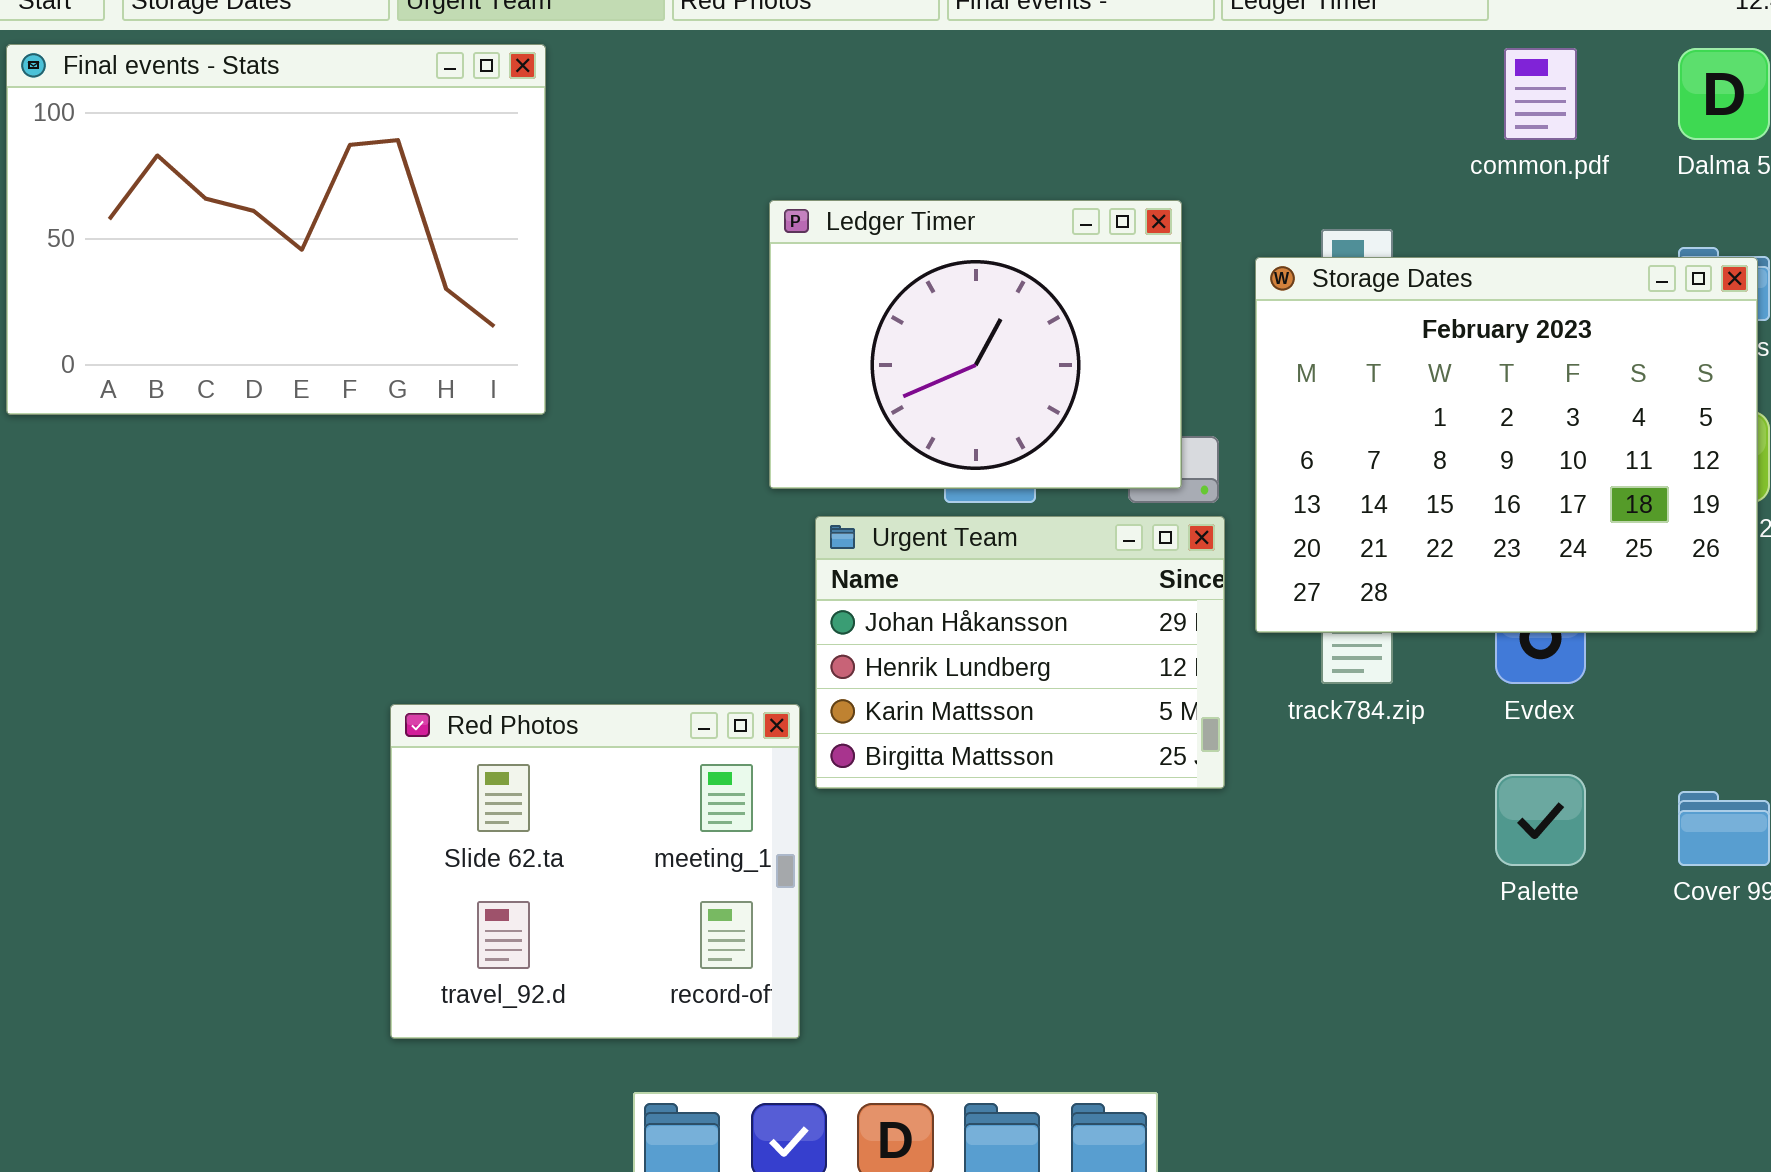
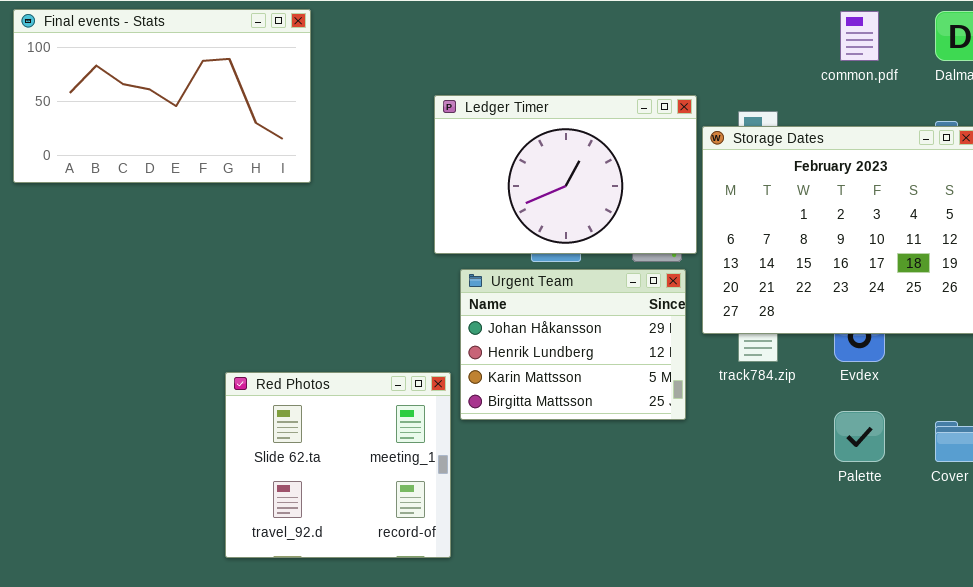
Final events - Stats: [6,44,546,415] -> [13,9,311,183], resized
Ledger Timer: [769,200,1182,489] -> [434,95,697,254], resized

